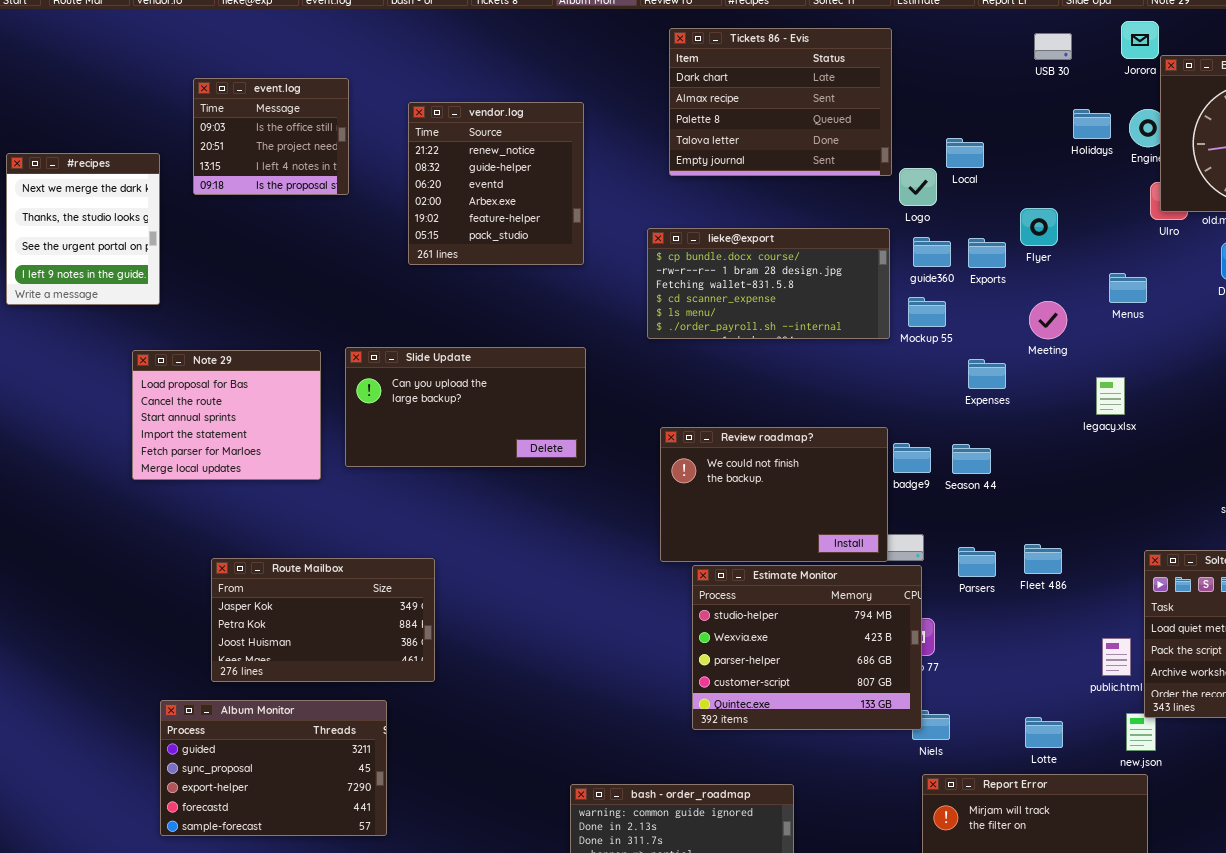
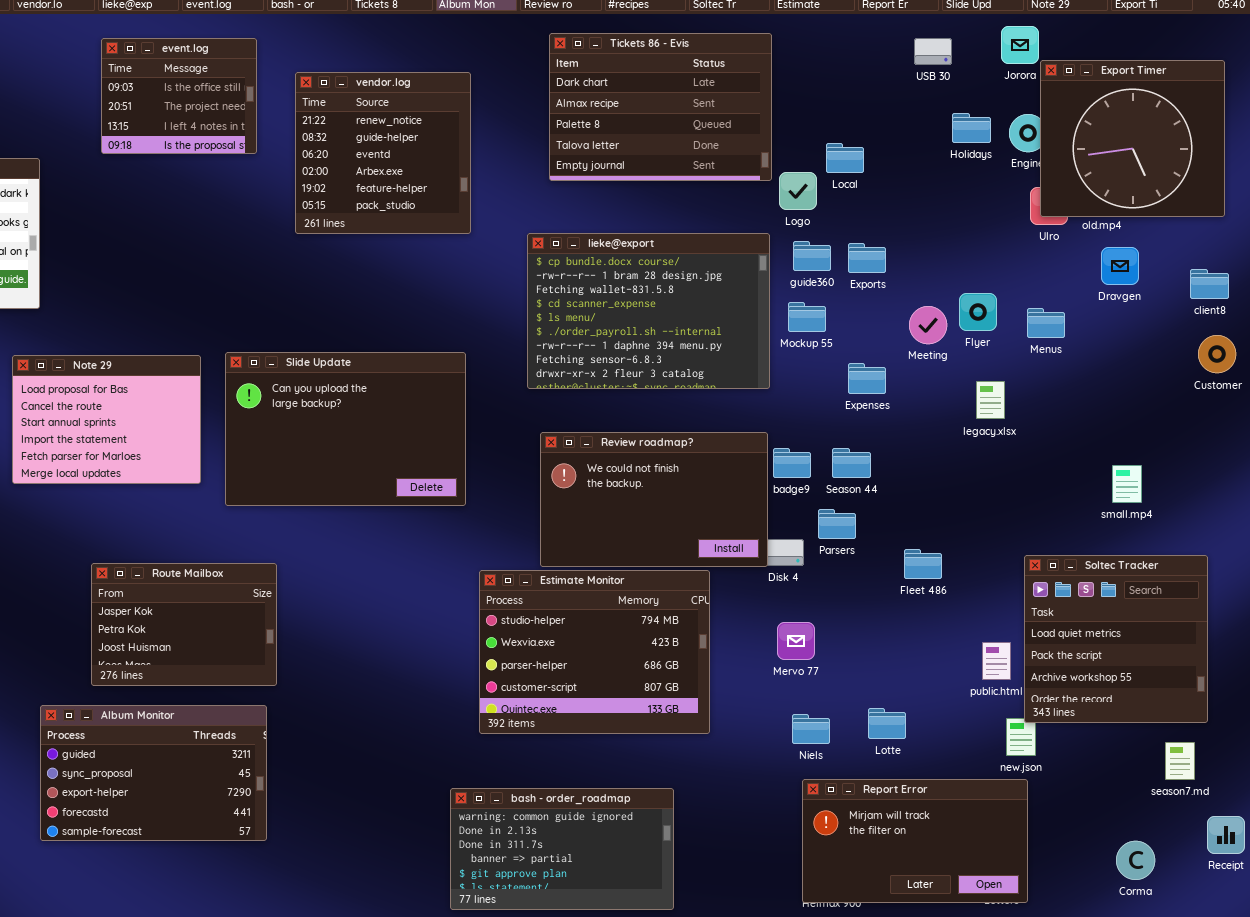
event.log: [193,78,349,195] -> [101,38,257,154], moved
vendor.log: [408,102,584,265] -> [295,72,471,234], moved
Flyer: [1020,208,1058,246] -> [959,293,997,331], moved
lieke@export: [647,228,890,339] -> [527,233,770,389], resized
Menus: [1109,273,1147,303] -> [1027,308,1065,338], moved
Slide Update: [345,347,586,467] -> [225,352,466,506], resized
Parsers: [958,547,996,577] -> [818,509,856,539], moved
Route Mailbox: [211,558,435,682] -> [91,563,277,686], resized
Estimate Monitor: [692,565,922,730] -> [479,570,710,734], moved
Lotte: [1025,717,1063,748] -> [868,708,906,739], moved

